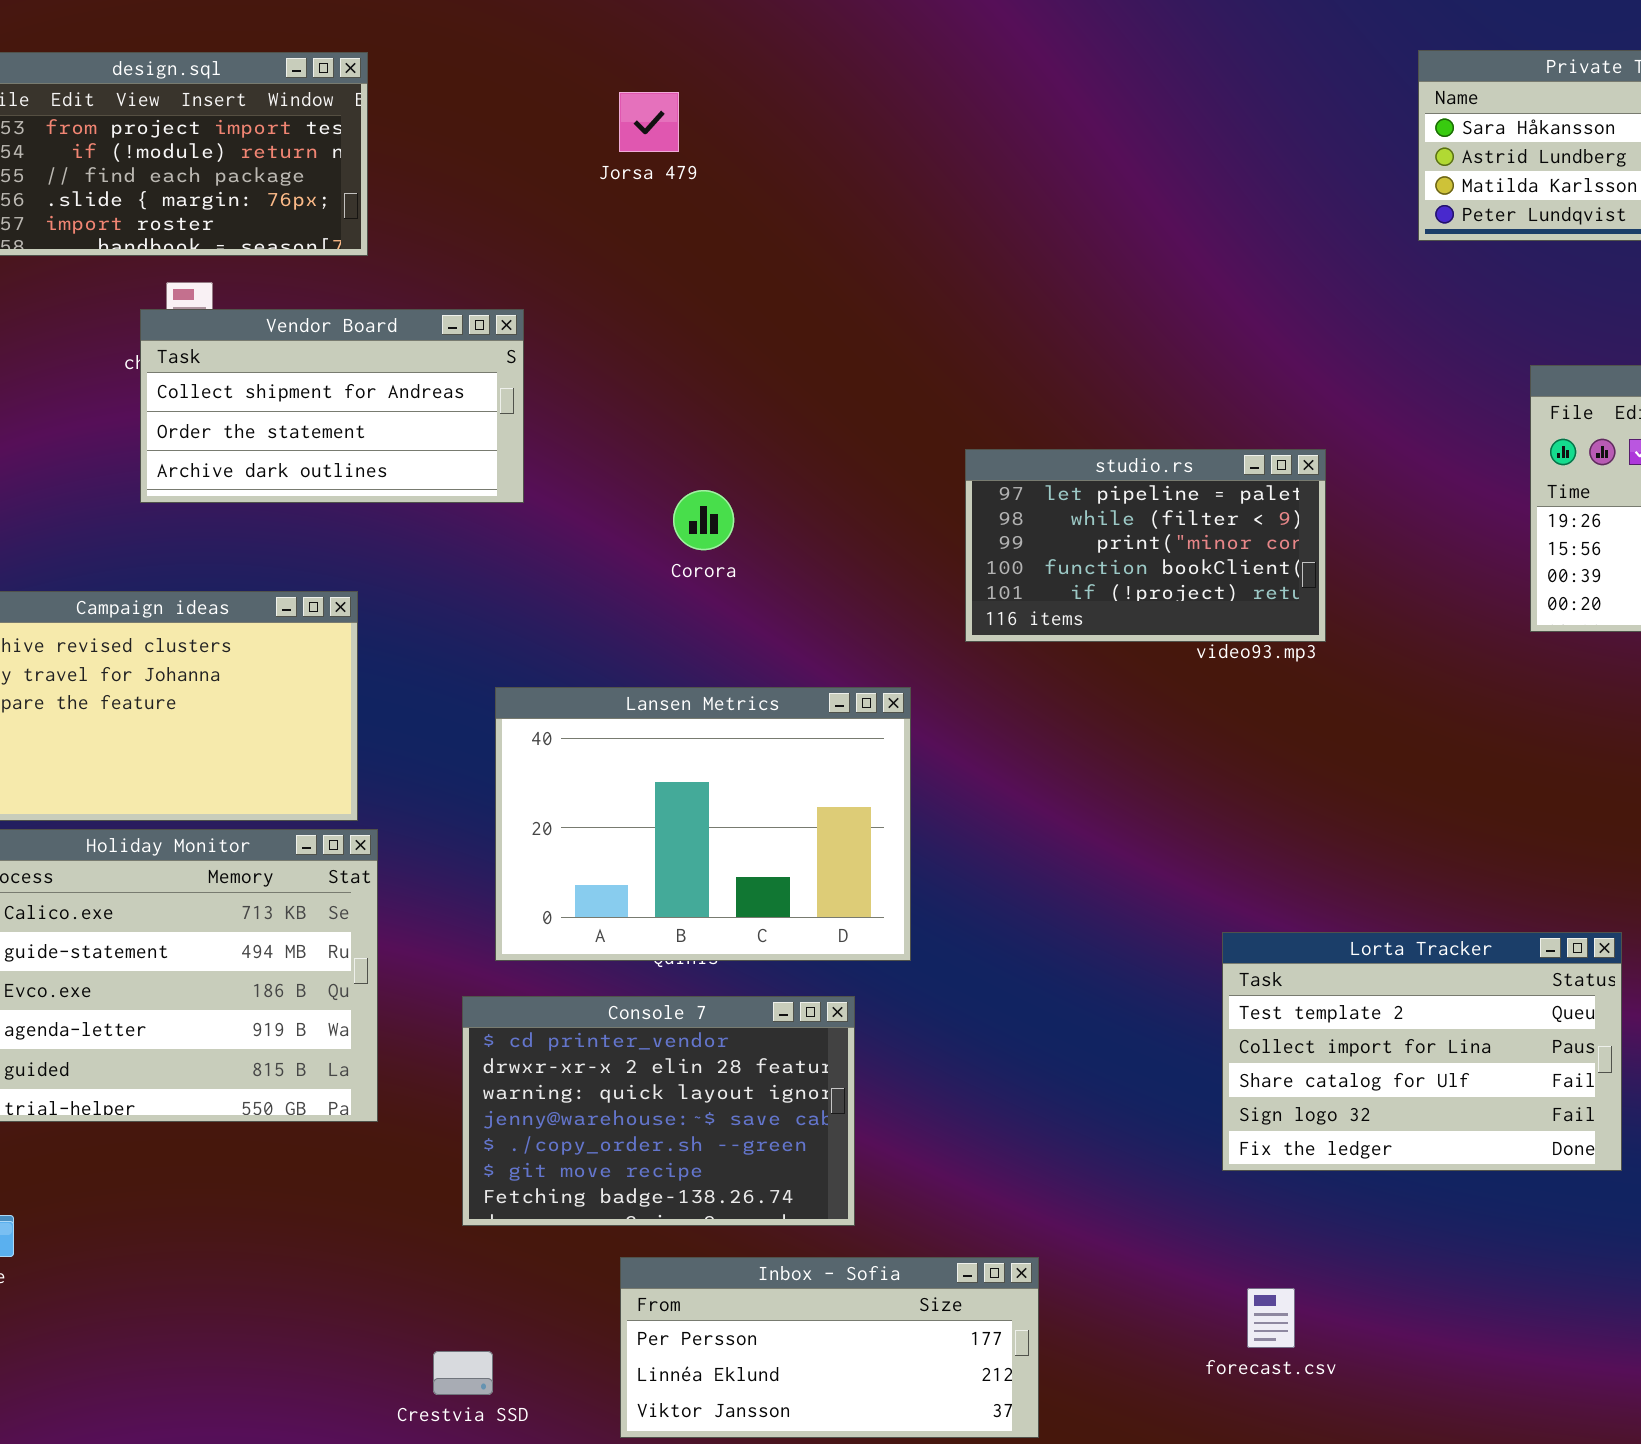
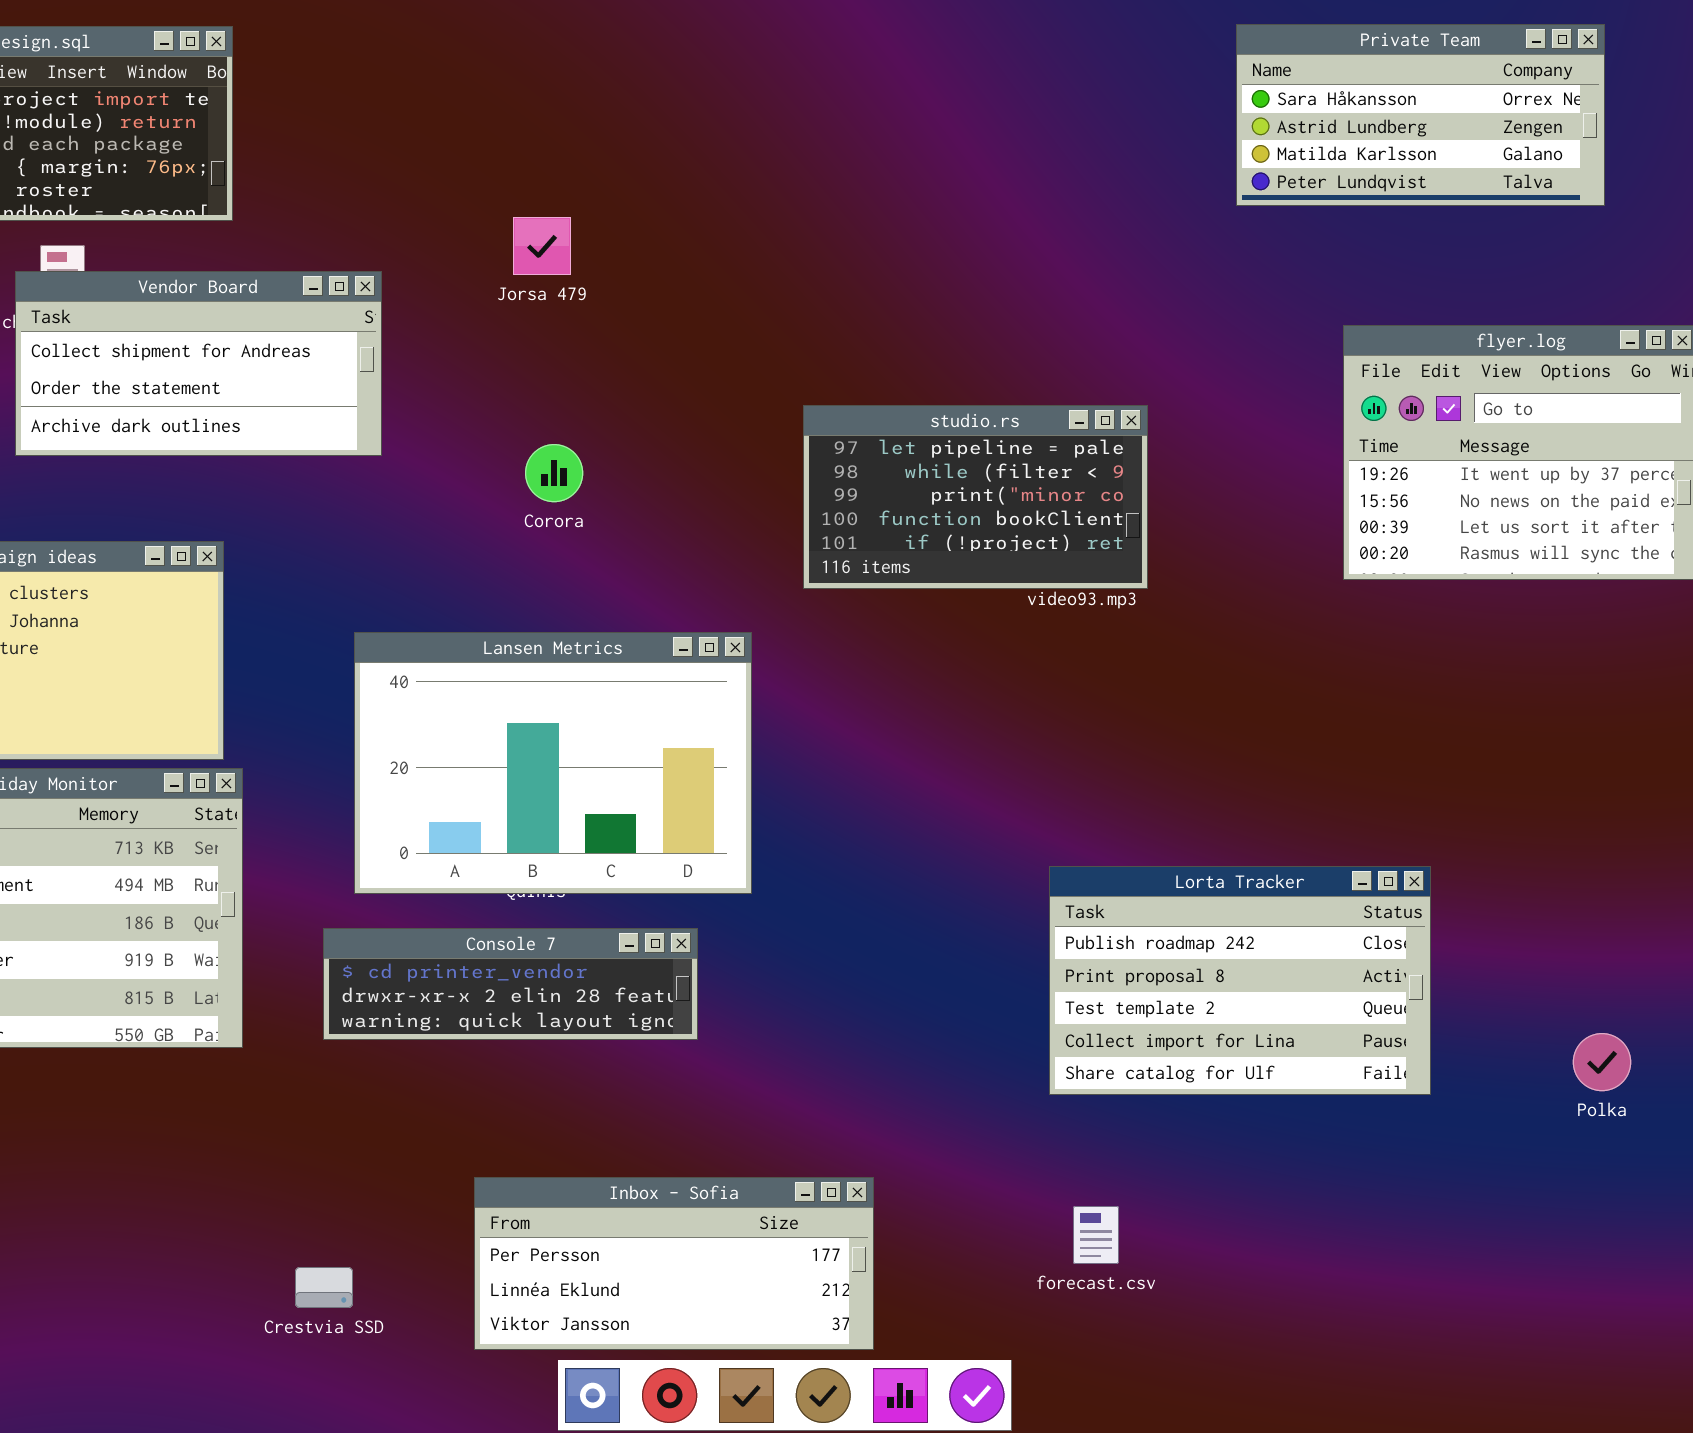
Jorsa 479: [619,92,679,152] -> [513,217,571,275], moved
Lorta Tracker: [1222,932,1622,1171] -> [1049,866,1431,1095], scrolled up 2 rows
Console 7: [462,996,855,1226] -> [323,928,698,1040], resized

